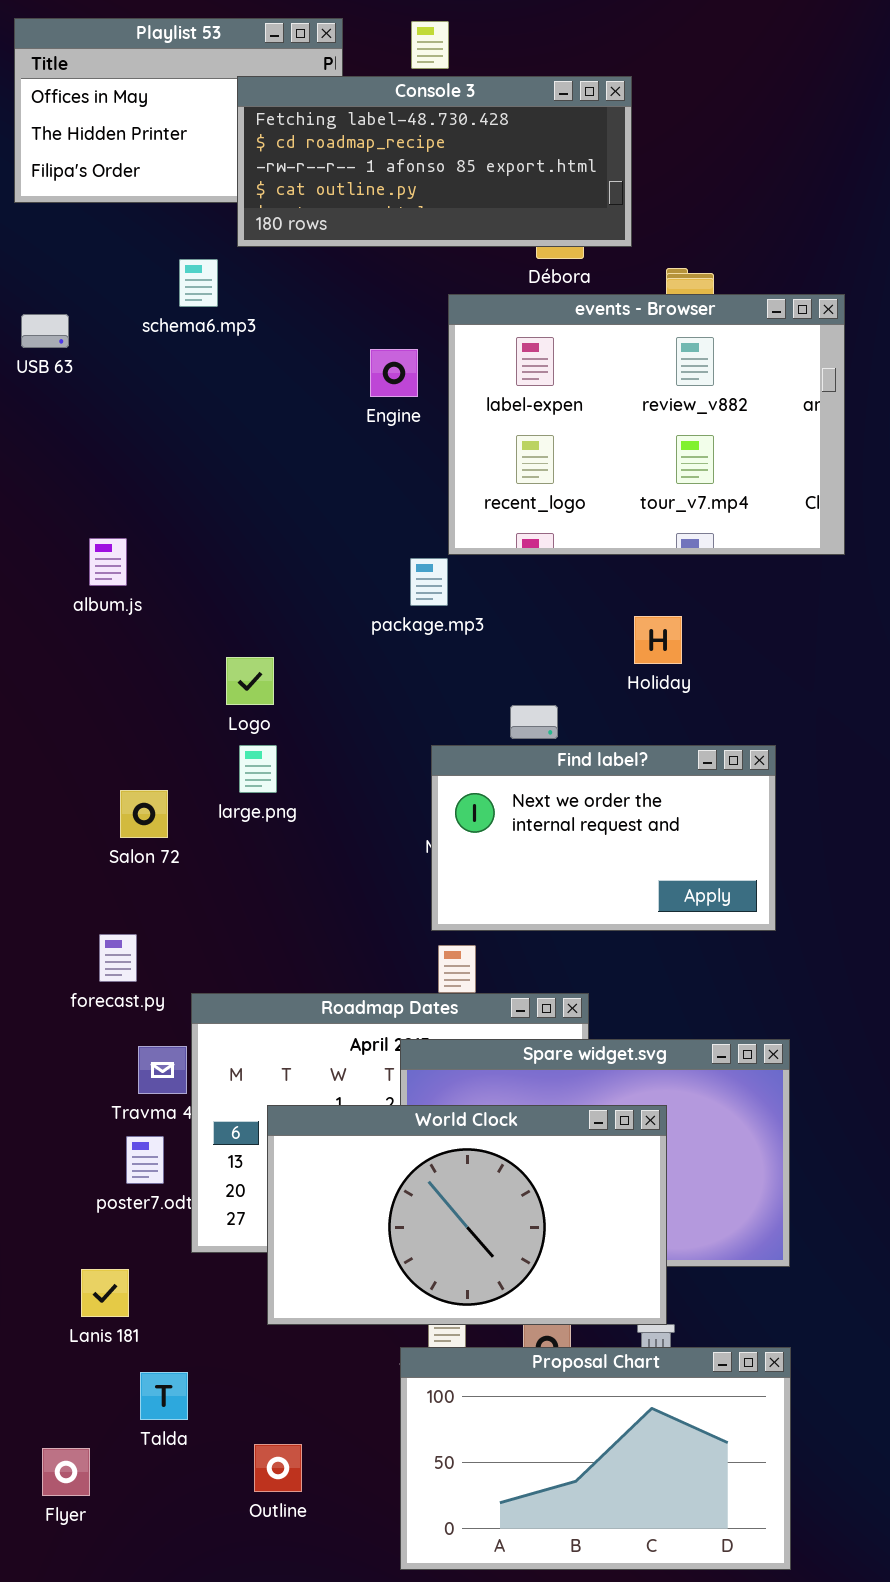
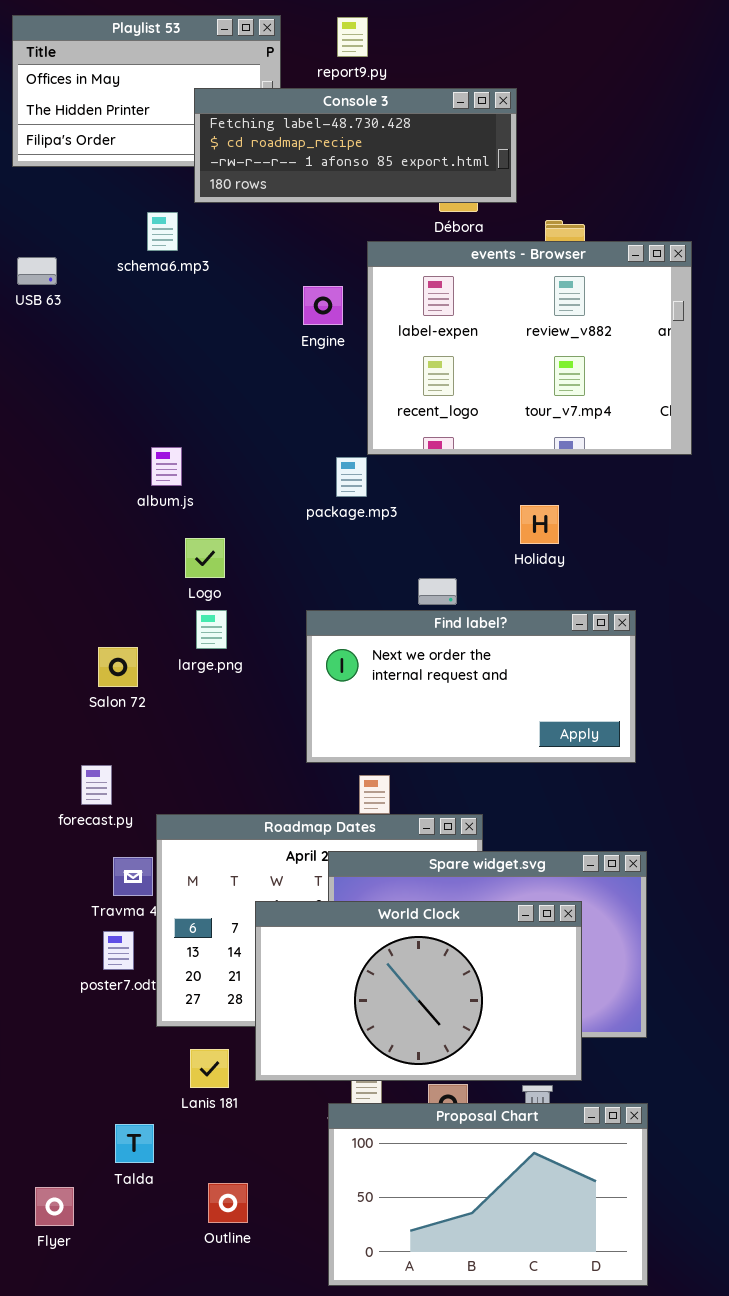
Console 3: [237,76,632,247] -> [194,88,517,203], resized
album.js: [89,538,127,586] -> [151,447,182,486], moved
Find label?: [431,745,776,931] -> [306,610,636,763], resized
World Clock: [267,1105,667,1325] -> [255,901,582,1081], moved
Lanis 181: [81,1269,129,1317] -> [190,1049,229,1088], moved

